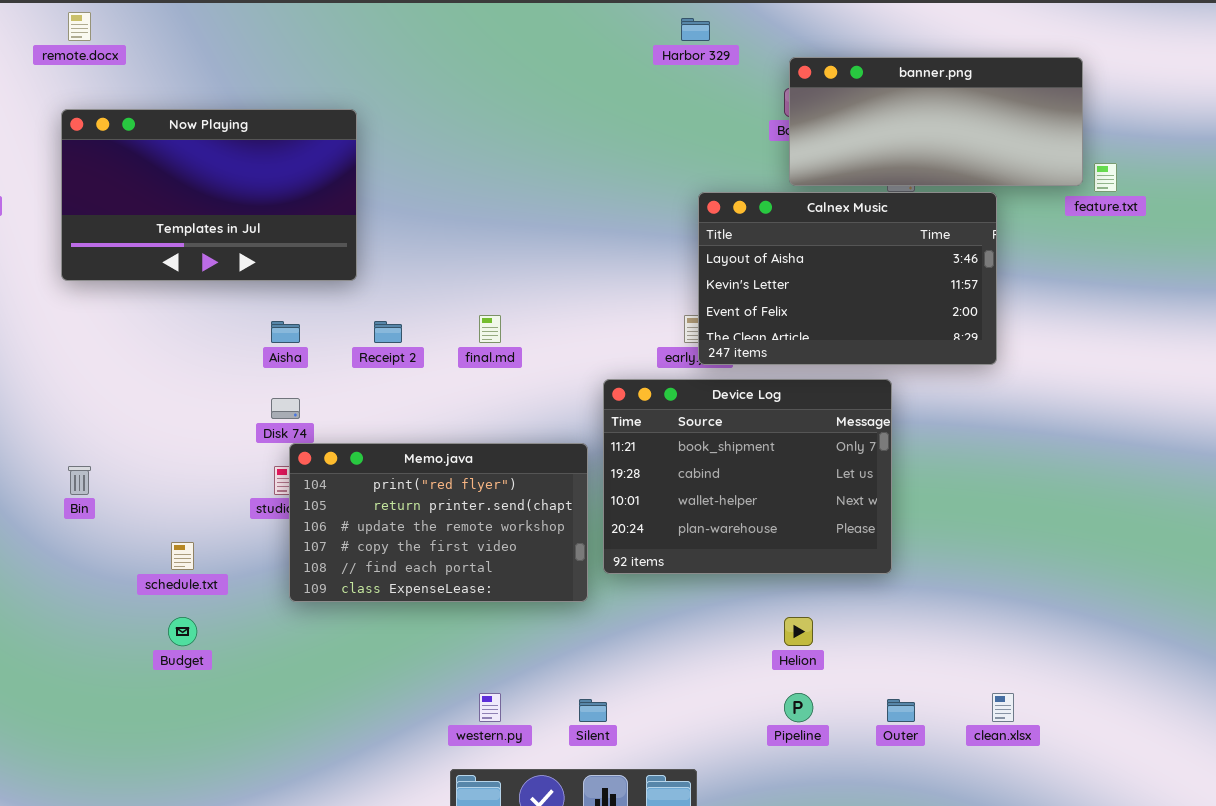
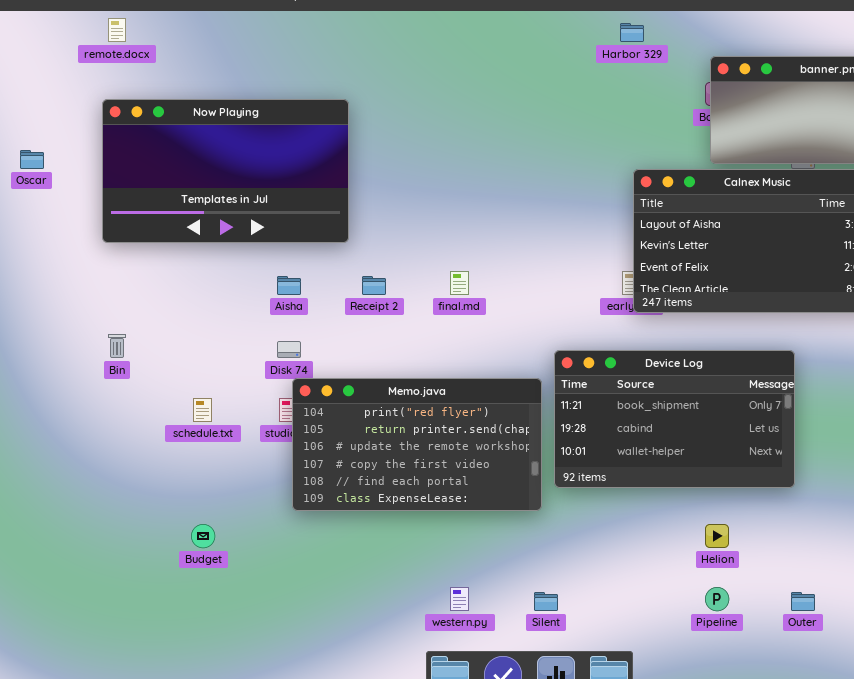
Device Log: [603,379,892,574] -> [554,350,795,488], resized
Bin: [68,466,91,495] -> [108,334,126,358], moved
schedule.txt: [171,542,194,570] -> [193,398,212,422], moved

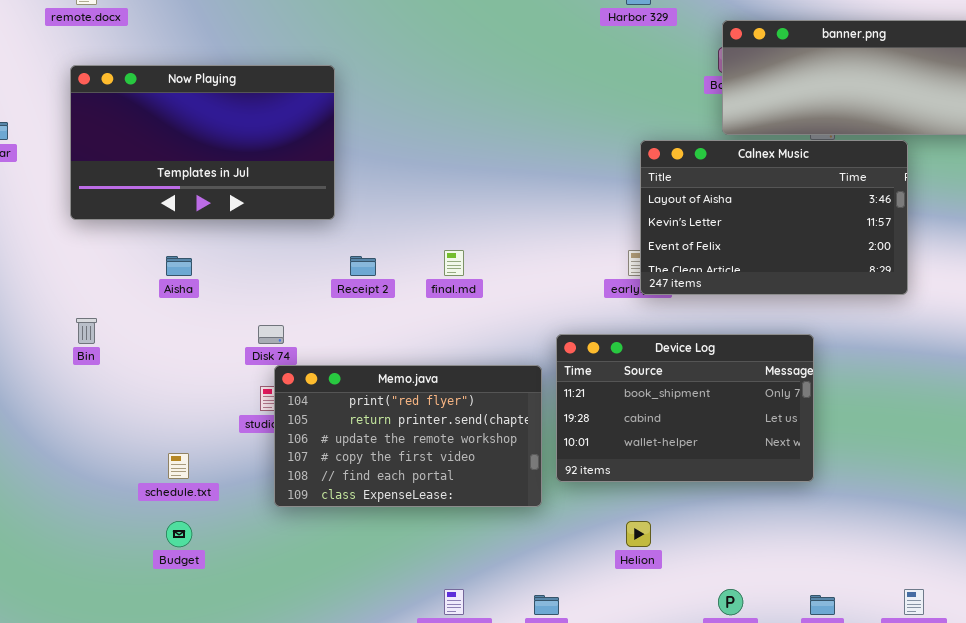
Aisha: [277,276,301,295] -> [166,256,192,276], moved
schedule.txt: [193,398,212,422] -> [168,453,189,479], moved
Helion: [705,524,729,548] -> [626,521,651,547], moved

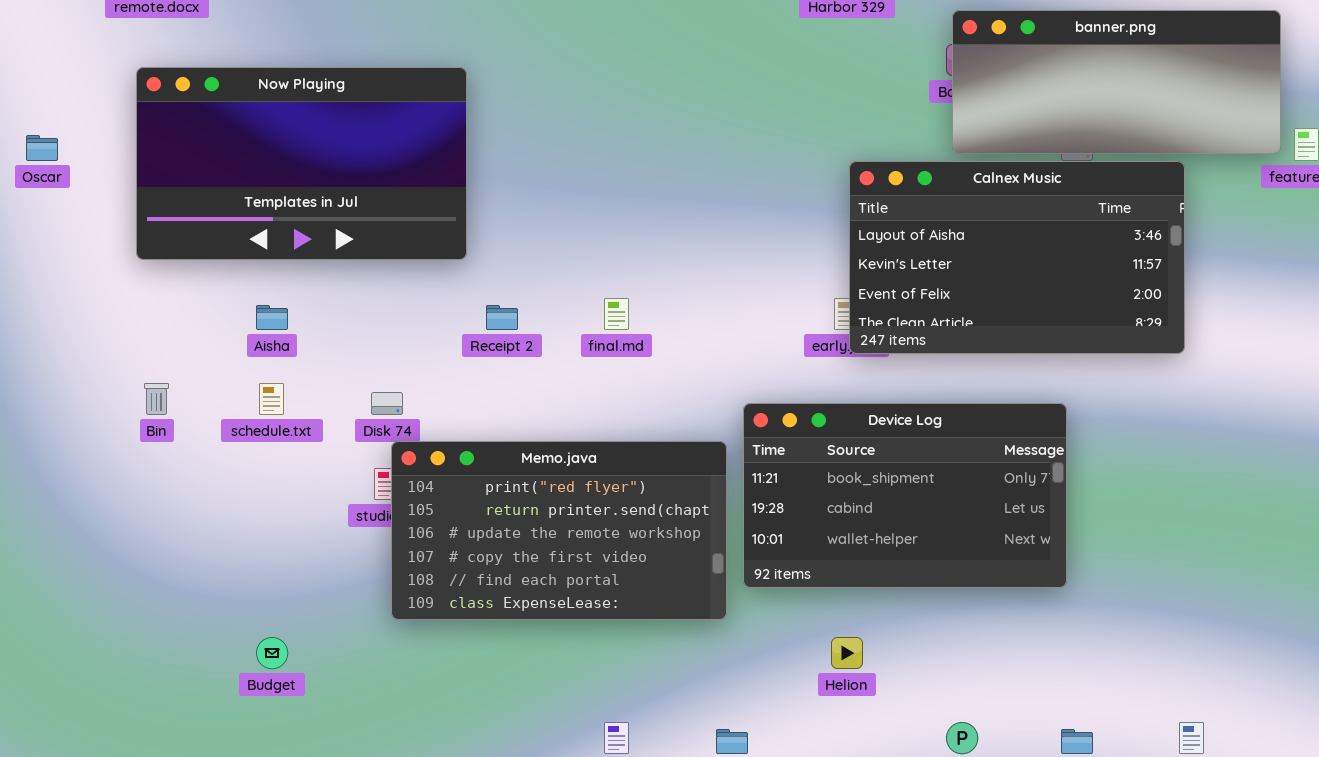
schedule.txt: [168,453,189,479] -> [259,383,284,415], moved

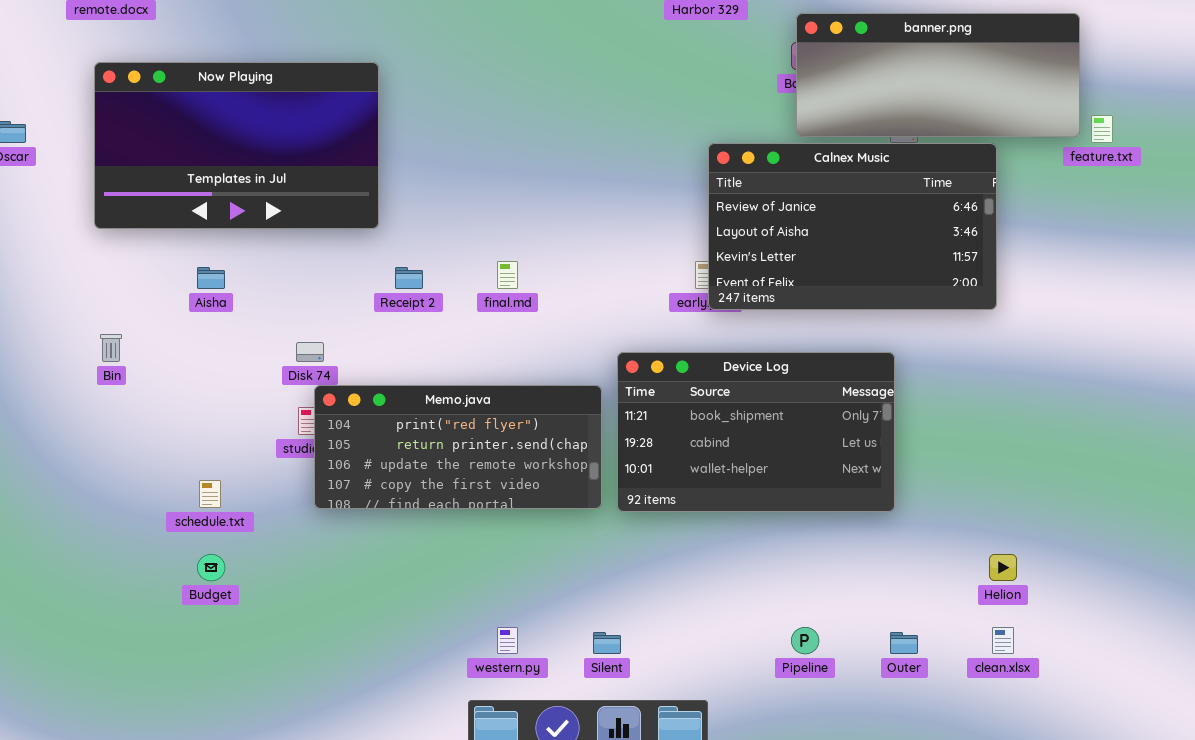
Calnex Music: [849,161,1185,354] -> [708,143,997,310], scrolled up 1 row
schedule.txt: [259,383,284,415] -> [199,480,221,508], moved
Memo.java: [391,441,727,620] -> [314,385,602,509], resized
Helion: [831,637,863,669] -> [989,554,1017,581], moved

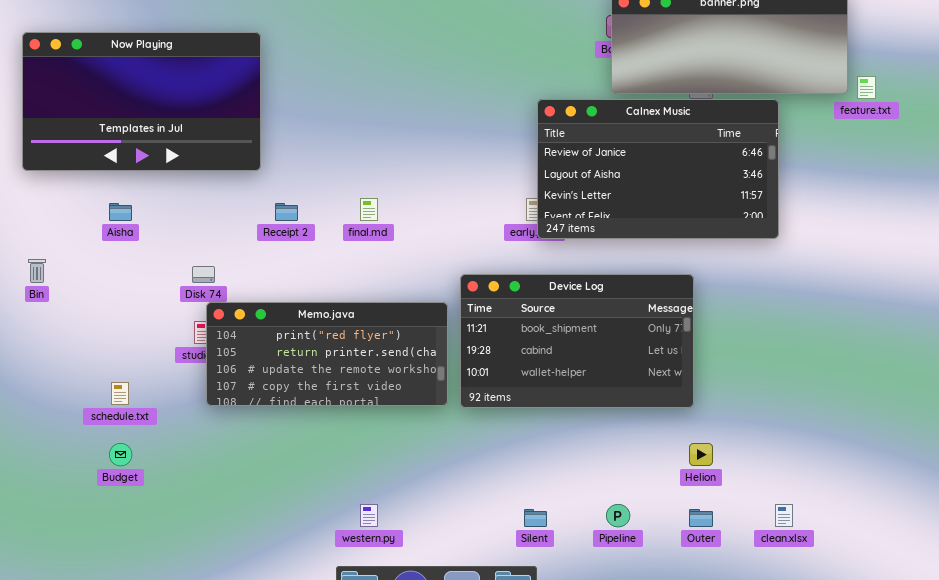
Helion: [989,554,1017,581] -> [689,443,713,466], moved
Silent: [593,632,621,654] -> [524,509,547,527], moved

